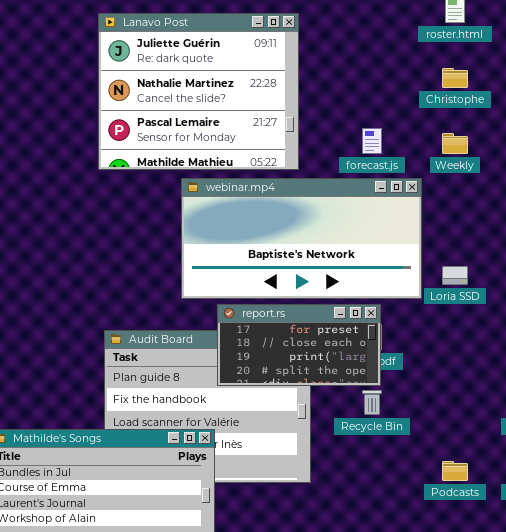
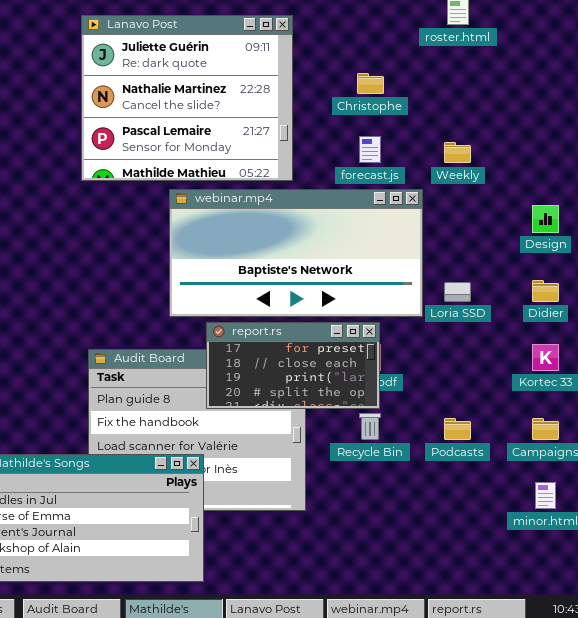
Christophe: [442,68,468,88] -> [357,73,384,94], moved
Podcasts: [442,461,468,481] -> [444,418,471,440], moved

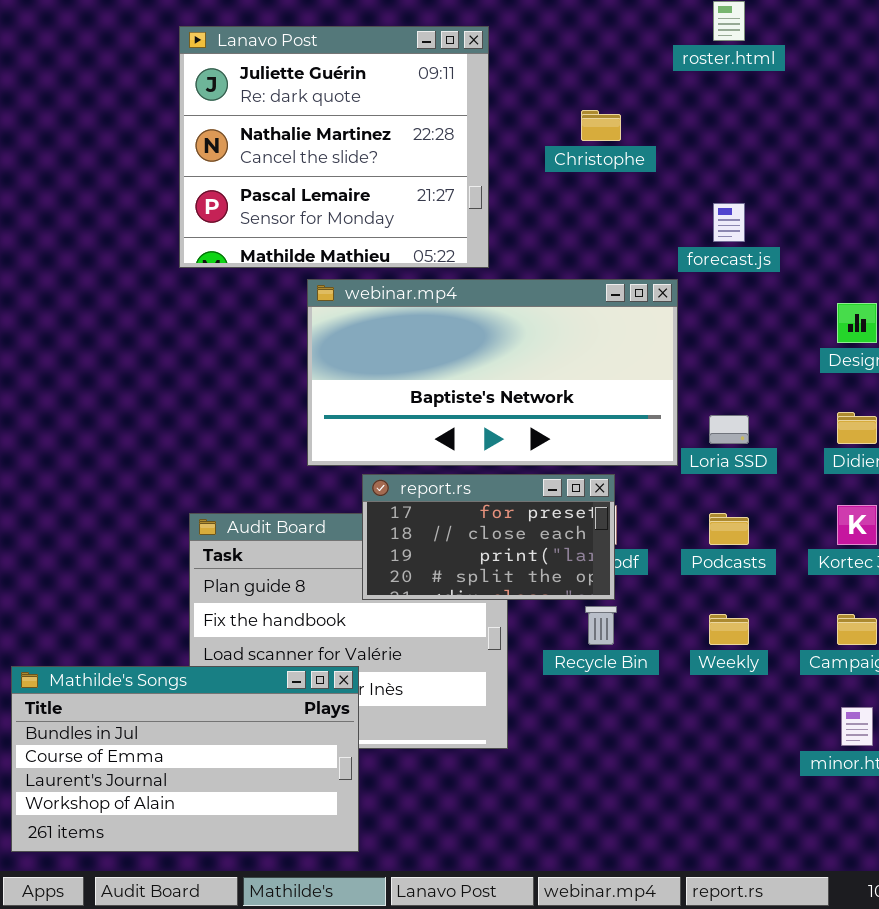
forecast.js: [359,136,381,163] -> [713,203,745,242], moved
Weekly: [444,142,471,163] -> [709,614,749,645], moved
Podcasts: [444,418,471,440] -> [709,513,749,545], moved

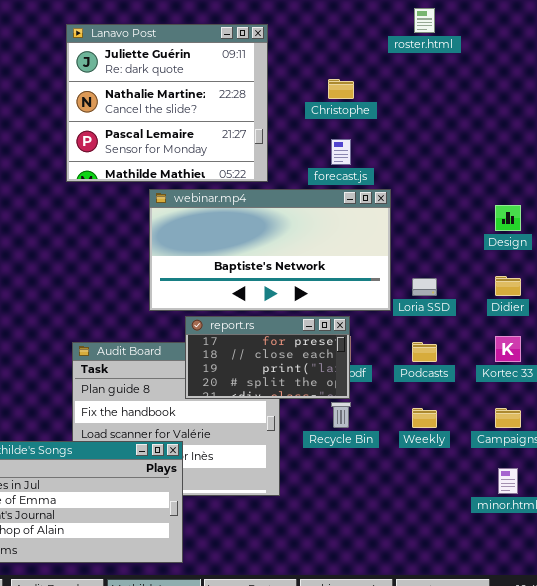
forecast.js: [713,203,745,242] -> [331,139,351,165], moved

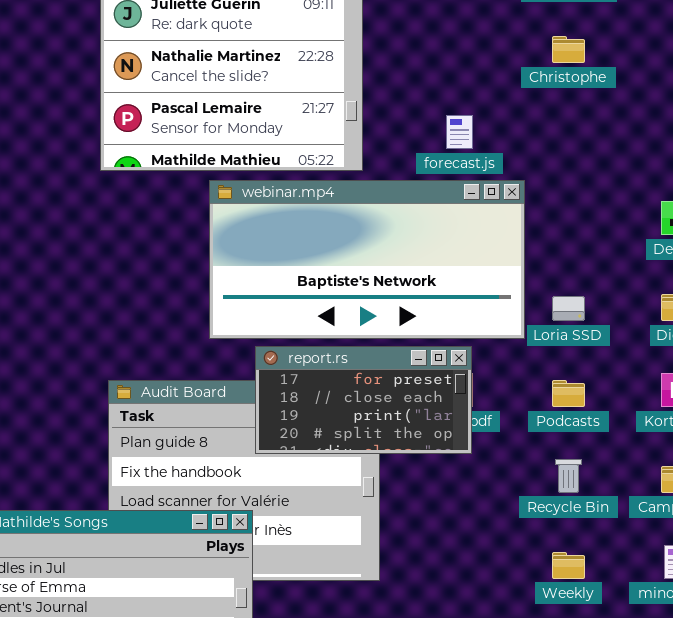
Christophe: [328,79,354,99] -> [552,36,585,63], moved
Recycle Bin: [331,402,351,428] -> [555,459,582,493], moved
Weekly: [412,408,437,428] -> [552,552,585,579], moved

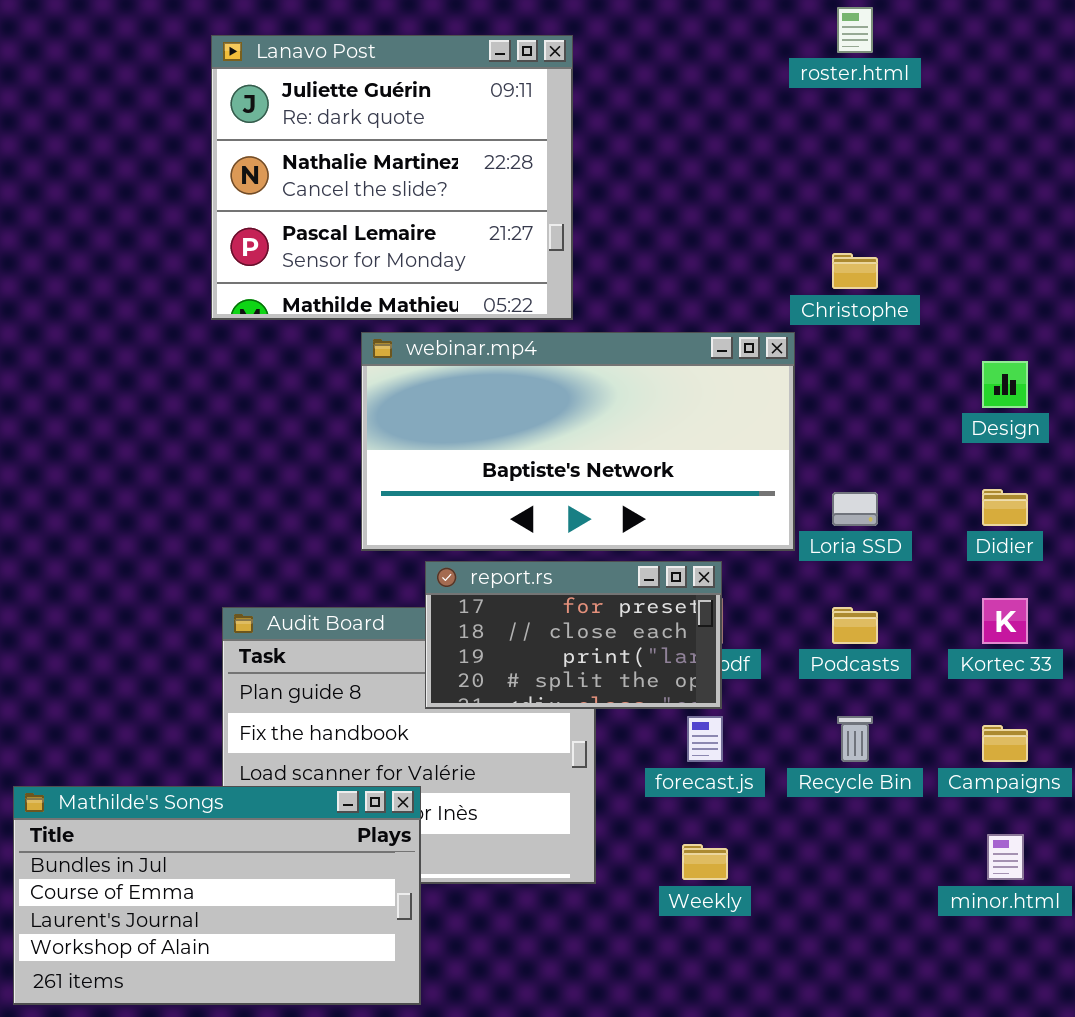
Christophe: [552,36,585,63] -> [832,253,878,289], moved
forecast.js: [446,115,473,149] -> [687,716,723,762], moved
Weekly: [552,552,585,579] -> [682,844,728,880], moved

